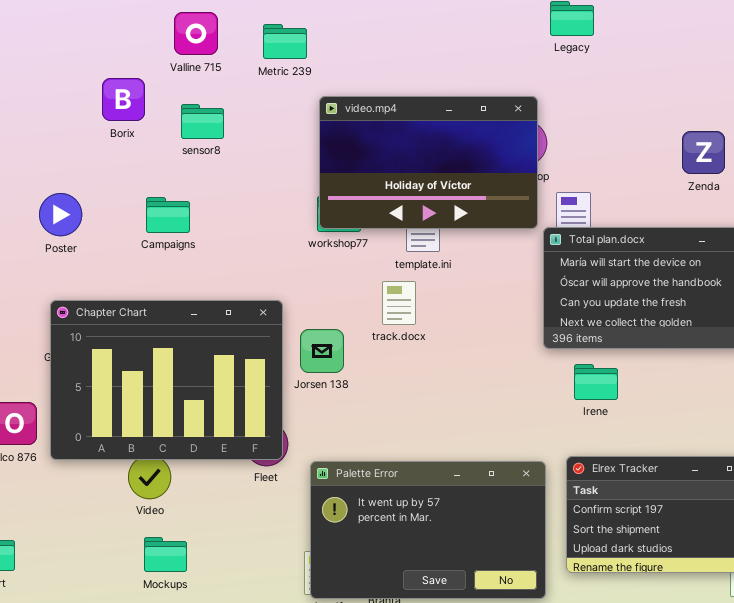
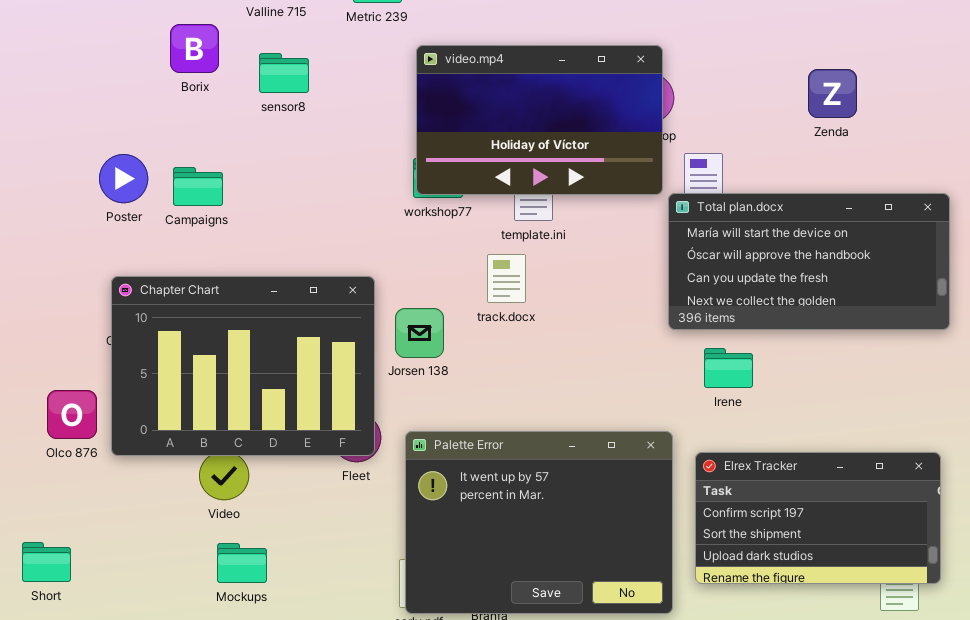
Zenda: [682,131,725,174] -> [808,69,857,118], moved
Campaigns: [146,197,190,233] -> [173,167,223,206], moved
Palette Error: [310,461,546,599] -> [405,431,673,614], resized

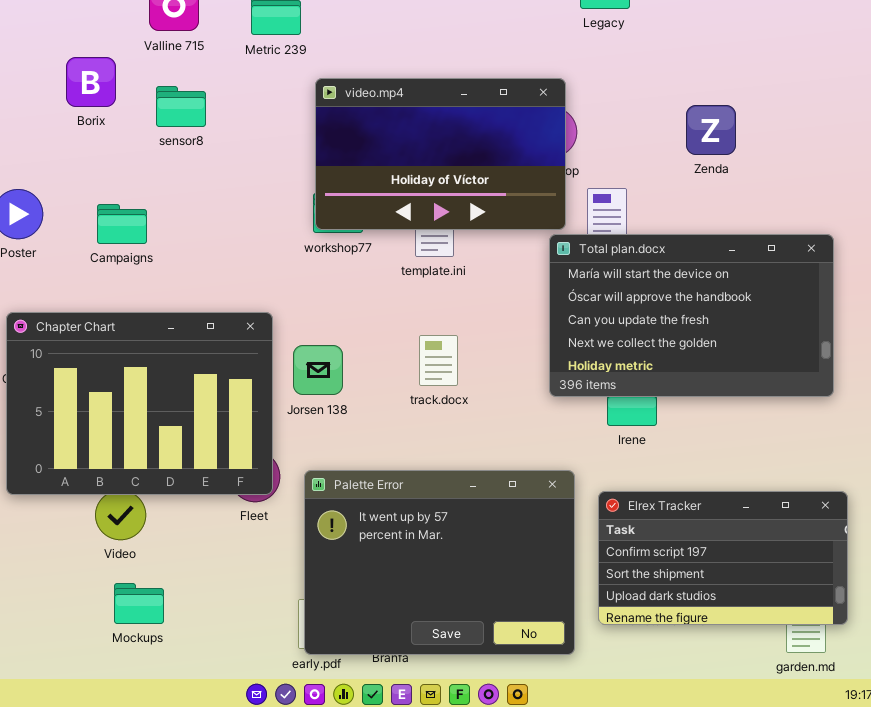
Zenda: [808,69,857,118] -> [686,105,736,155], moved
Campaigns: [173,167,223,206] -> [97,204,147,244], moved
Total plan.docx: [668,193,950,330] -> [549,234,834,397], moved, resized
track.docx: [487,254,526,303] -> [419,335,458,386], moved

